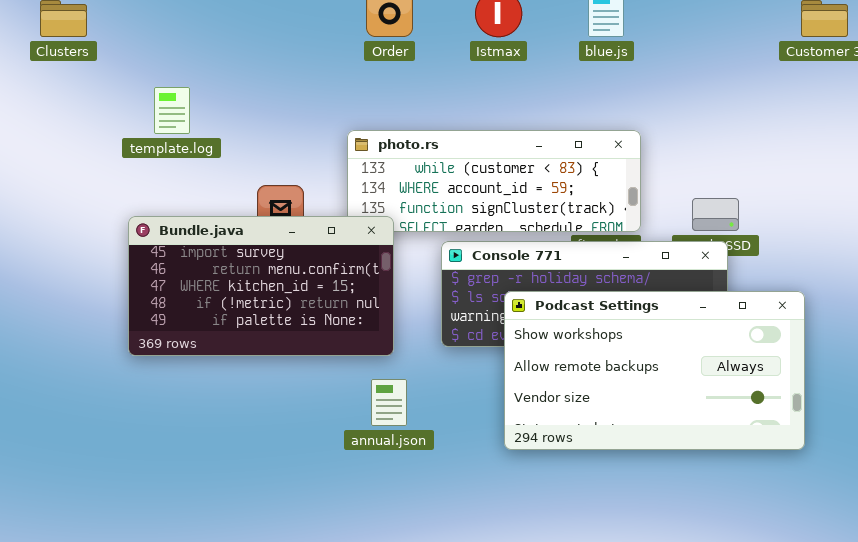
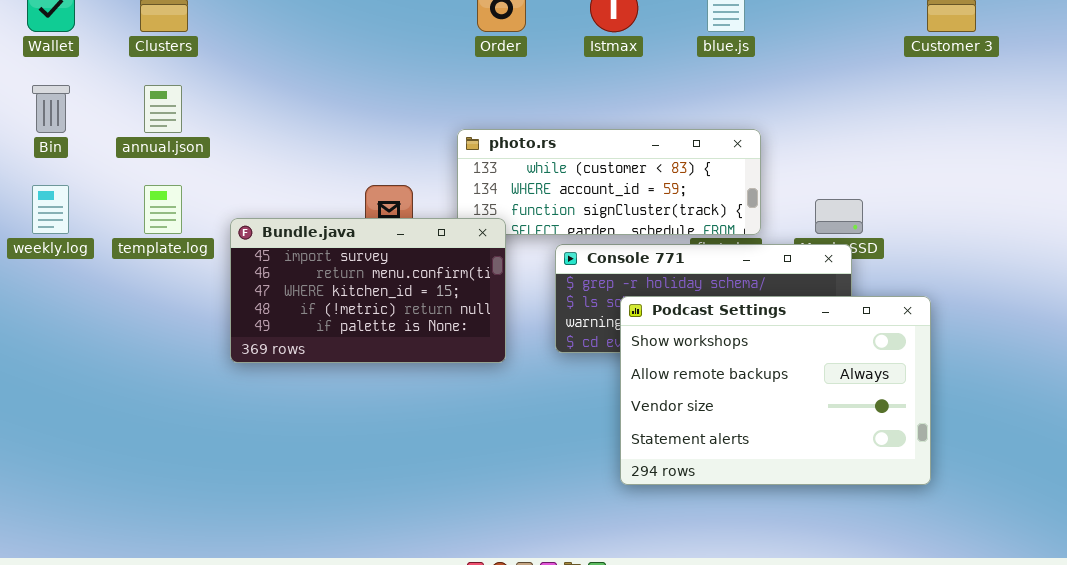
template.log: [154,87,190,134] -> [144,185,182,234], moved
Podcast Settings: [504,291,805,450] -> [620,296,931,485], resized
annual.json: [371,379,407,426] -> [144,85,182,133], moved

